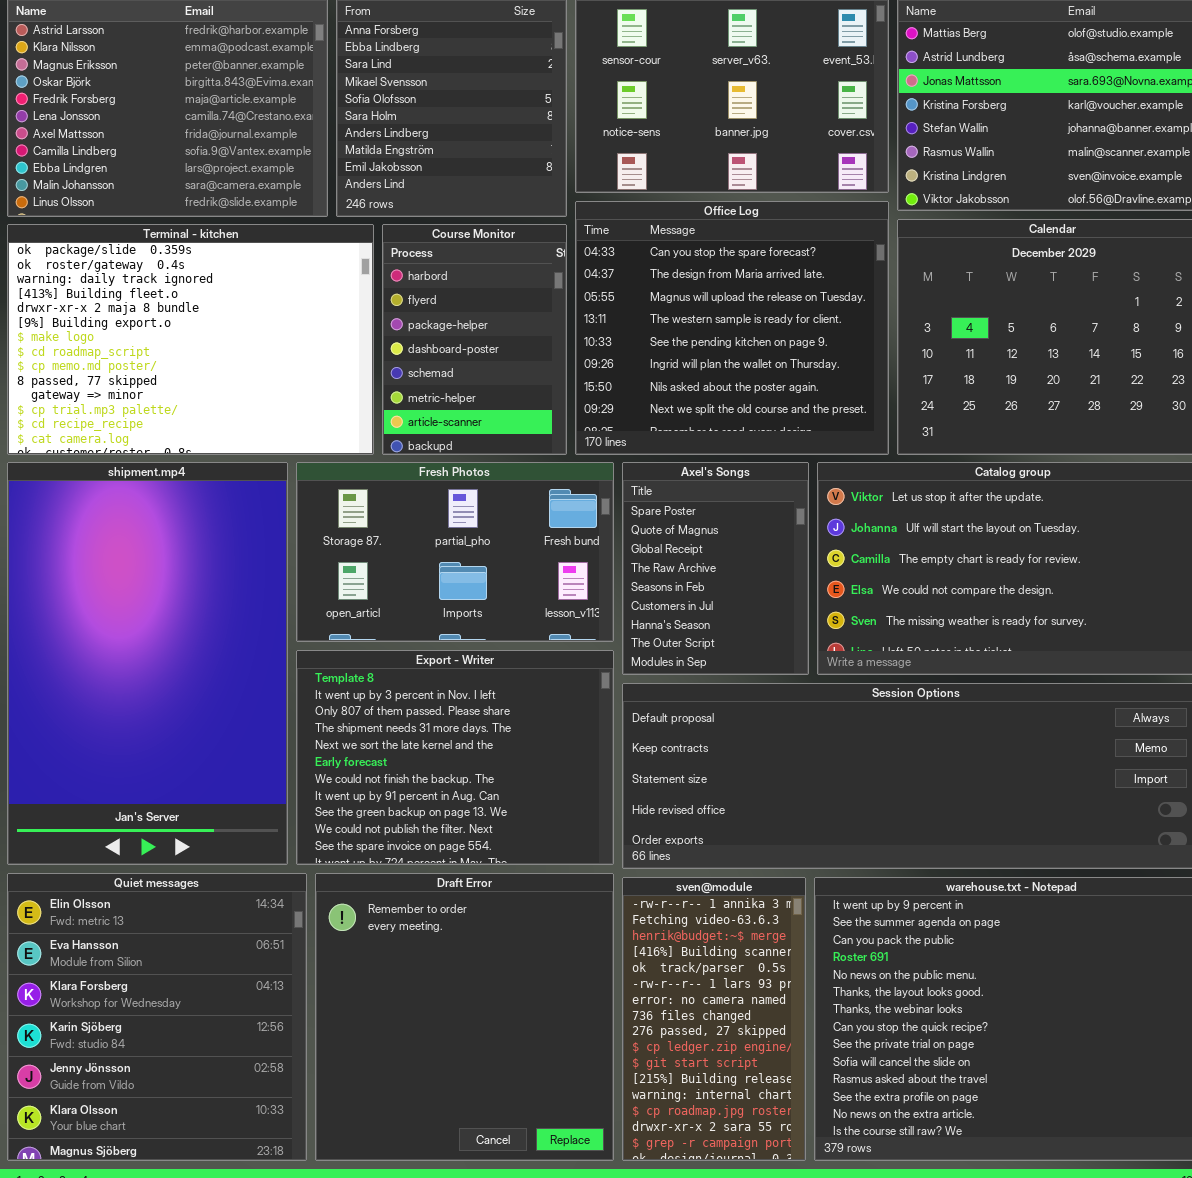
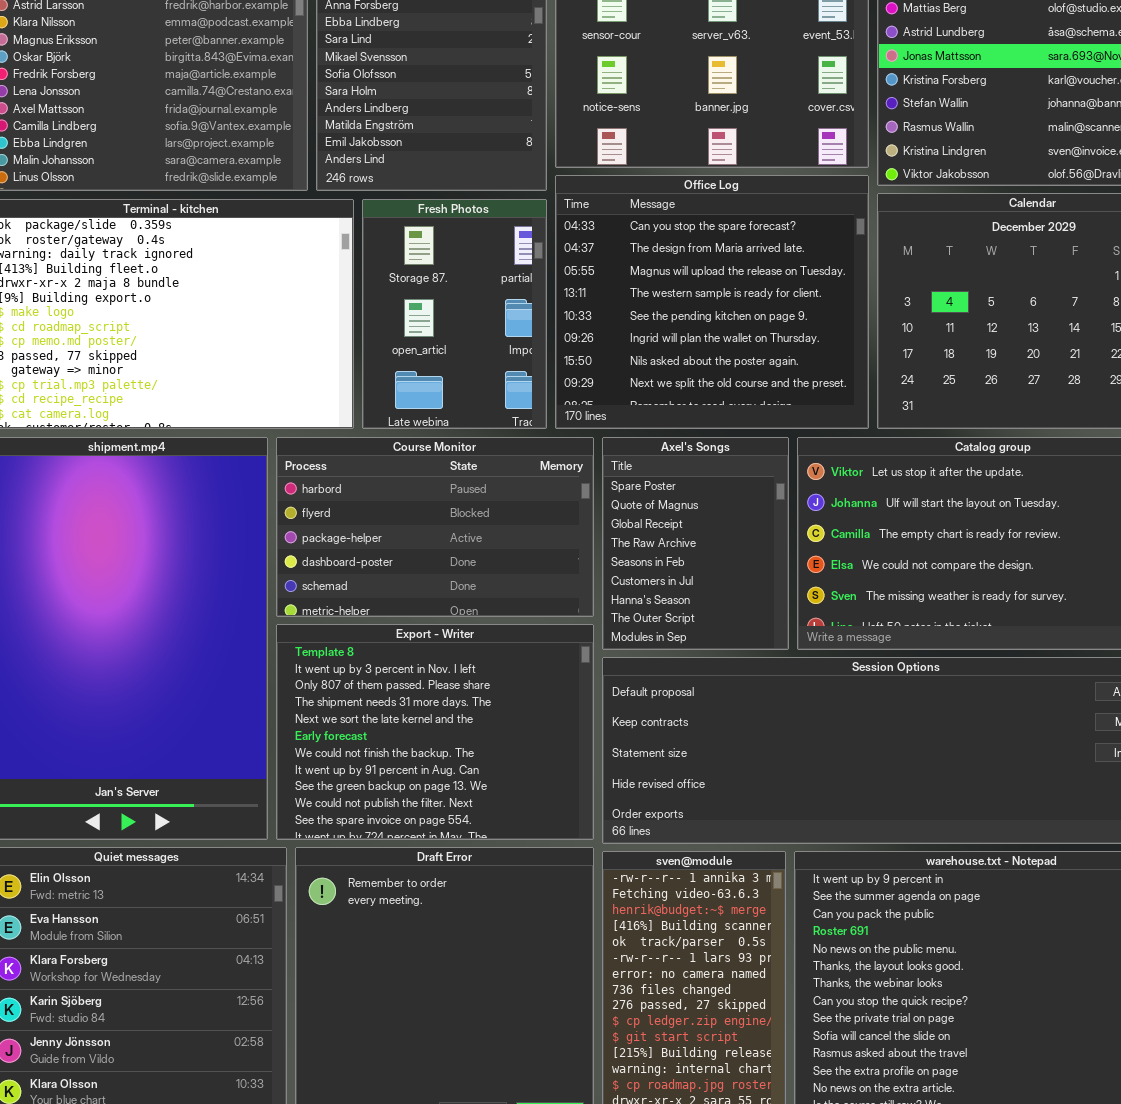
Course Monitor: [382,224,567,455] -> [276,437,594,617], moved, resized
Fresh Photos: [296,462,614,642] -> [362,199,547,429], moved, resized

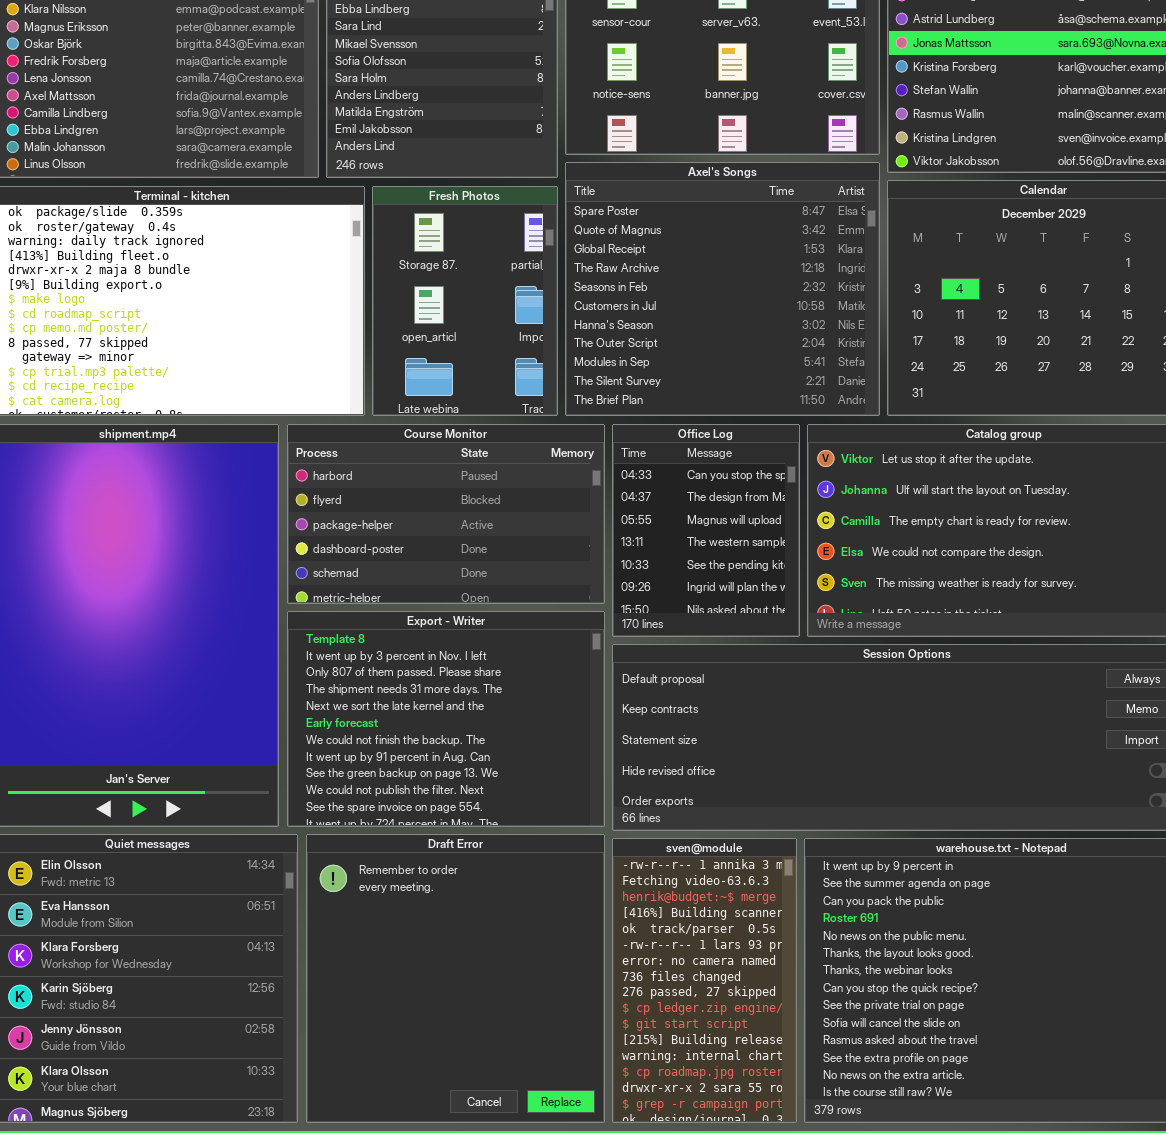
Office Log: [555,175,869,429] -> [612,424,800,637], moved, resized
Axel's Songs: [602,437,789,650] -> [565,162,880,416], moved, resized

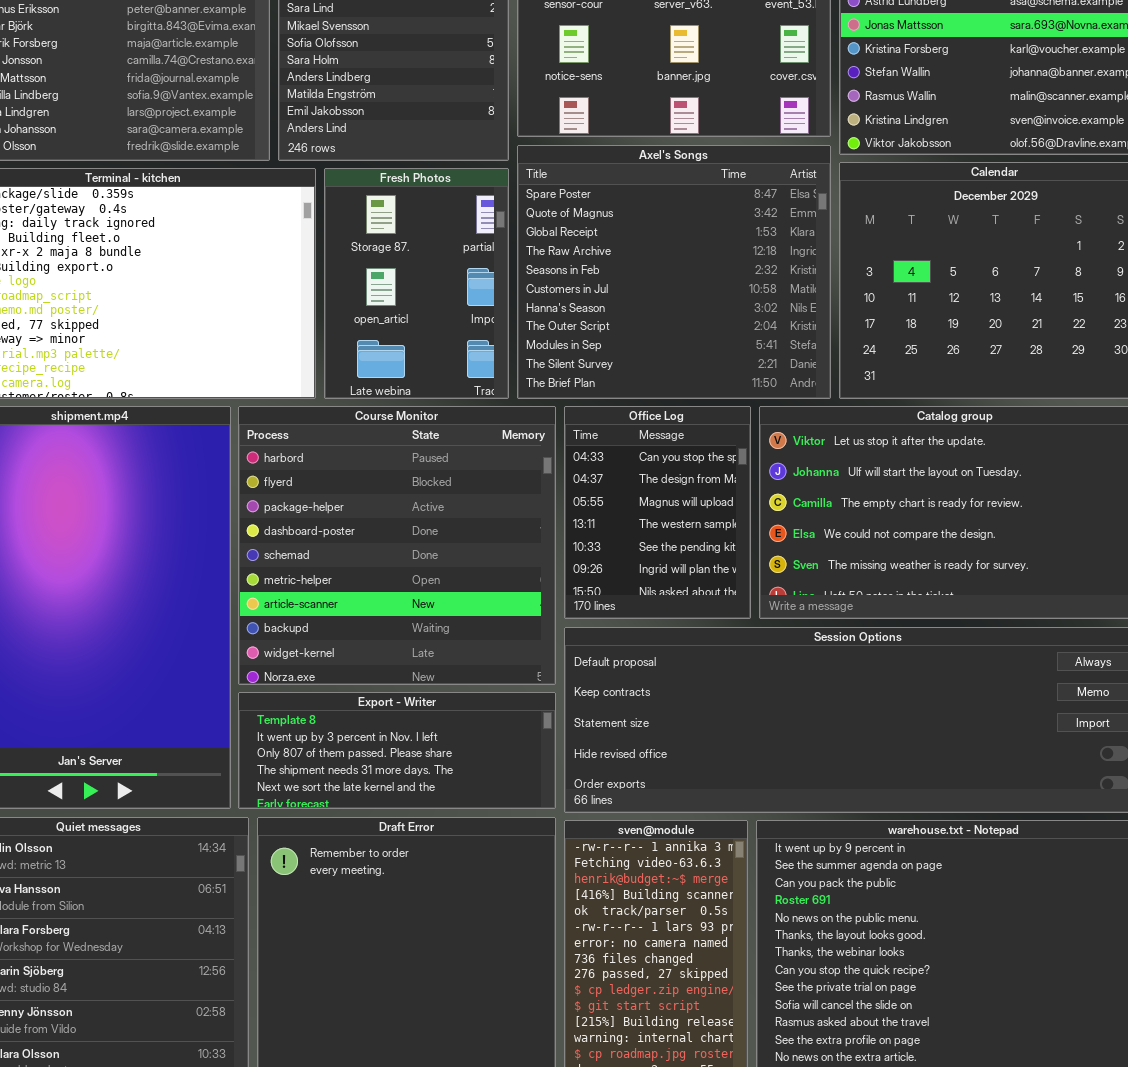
Course Monitor: [287,424,605,604] -> [238,406,556,685], resized
Export - Writer: [287,611,605,827] -> [238,692,556,809], resized

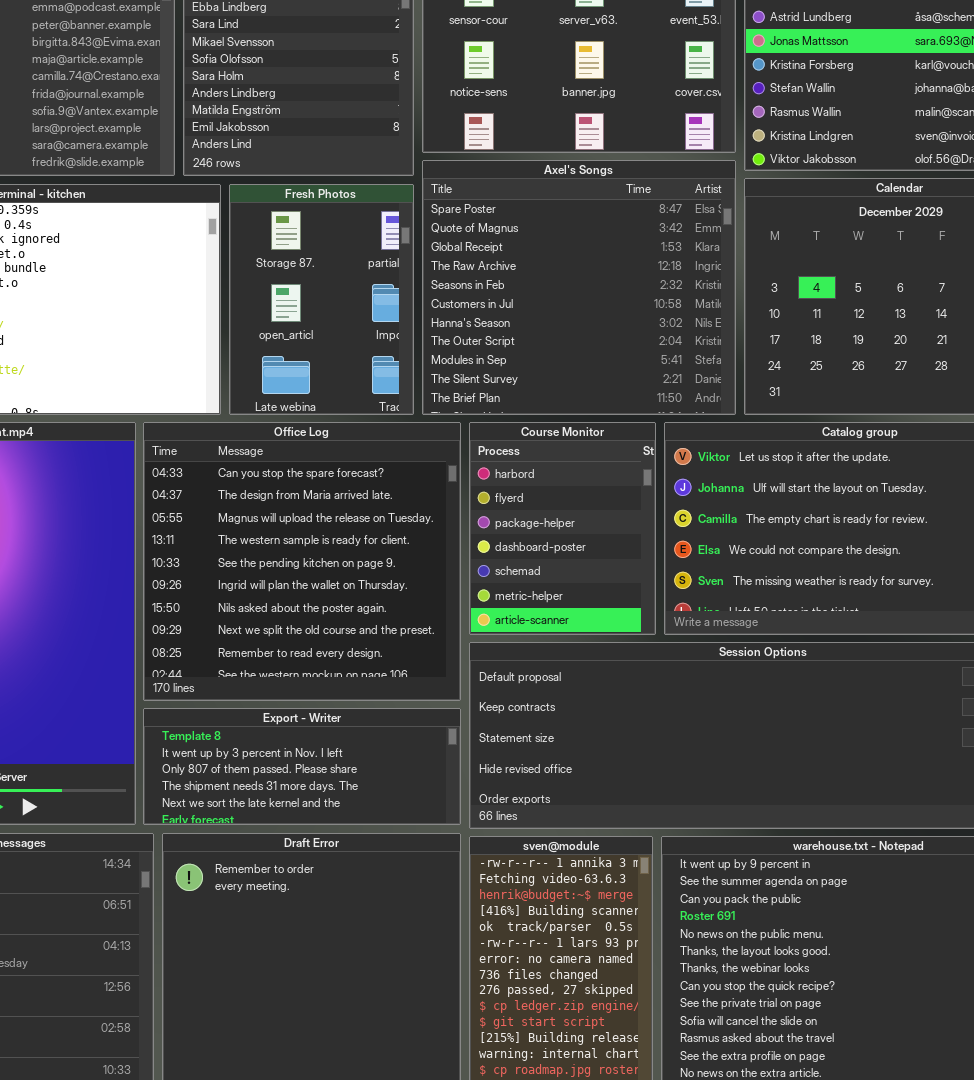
Course Monitor: [238,406,556,685] -> [469,422,656,635], moved, resized
Office Log: [564,406,751,619] -> [143,422,461,701], moved, resized

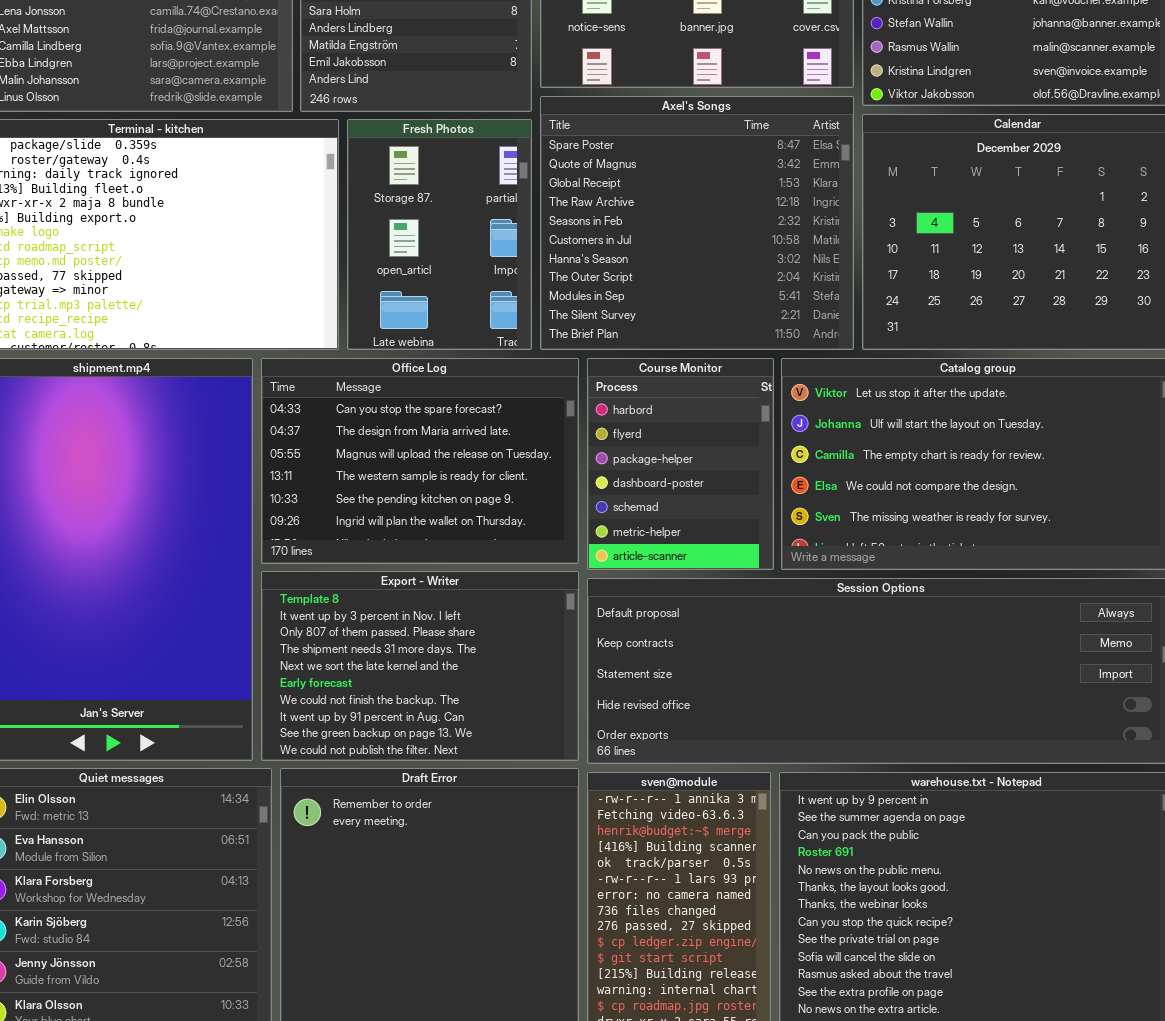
Office Log: [143,422,461,701] -> [261,358,579,564], resized
Export - Writer: [143,708,461,825] -> [261,571,579,761], resized

